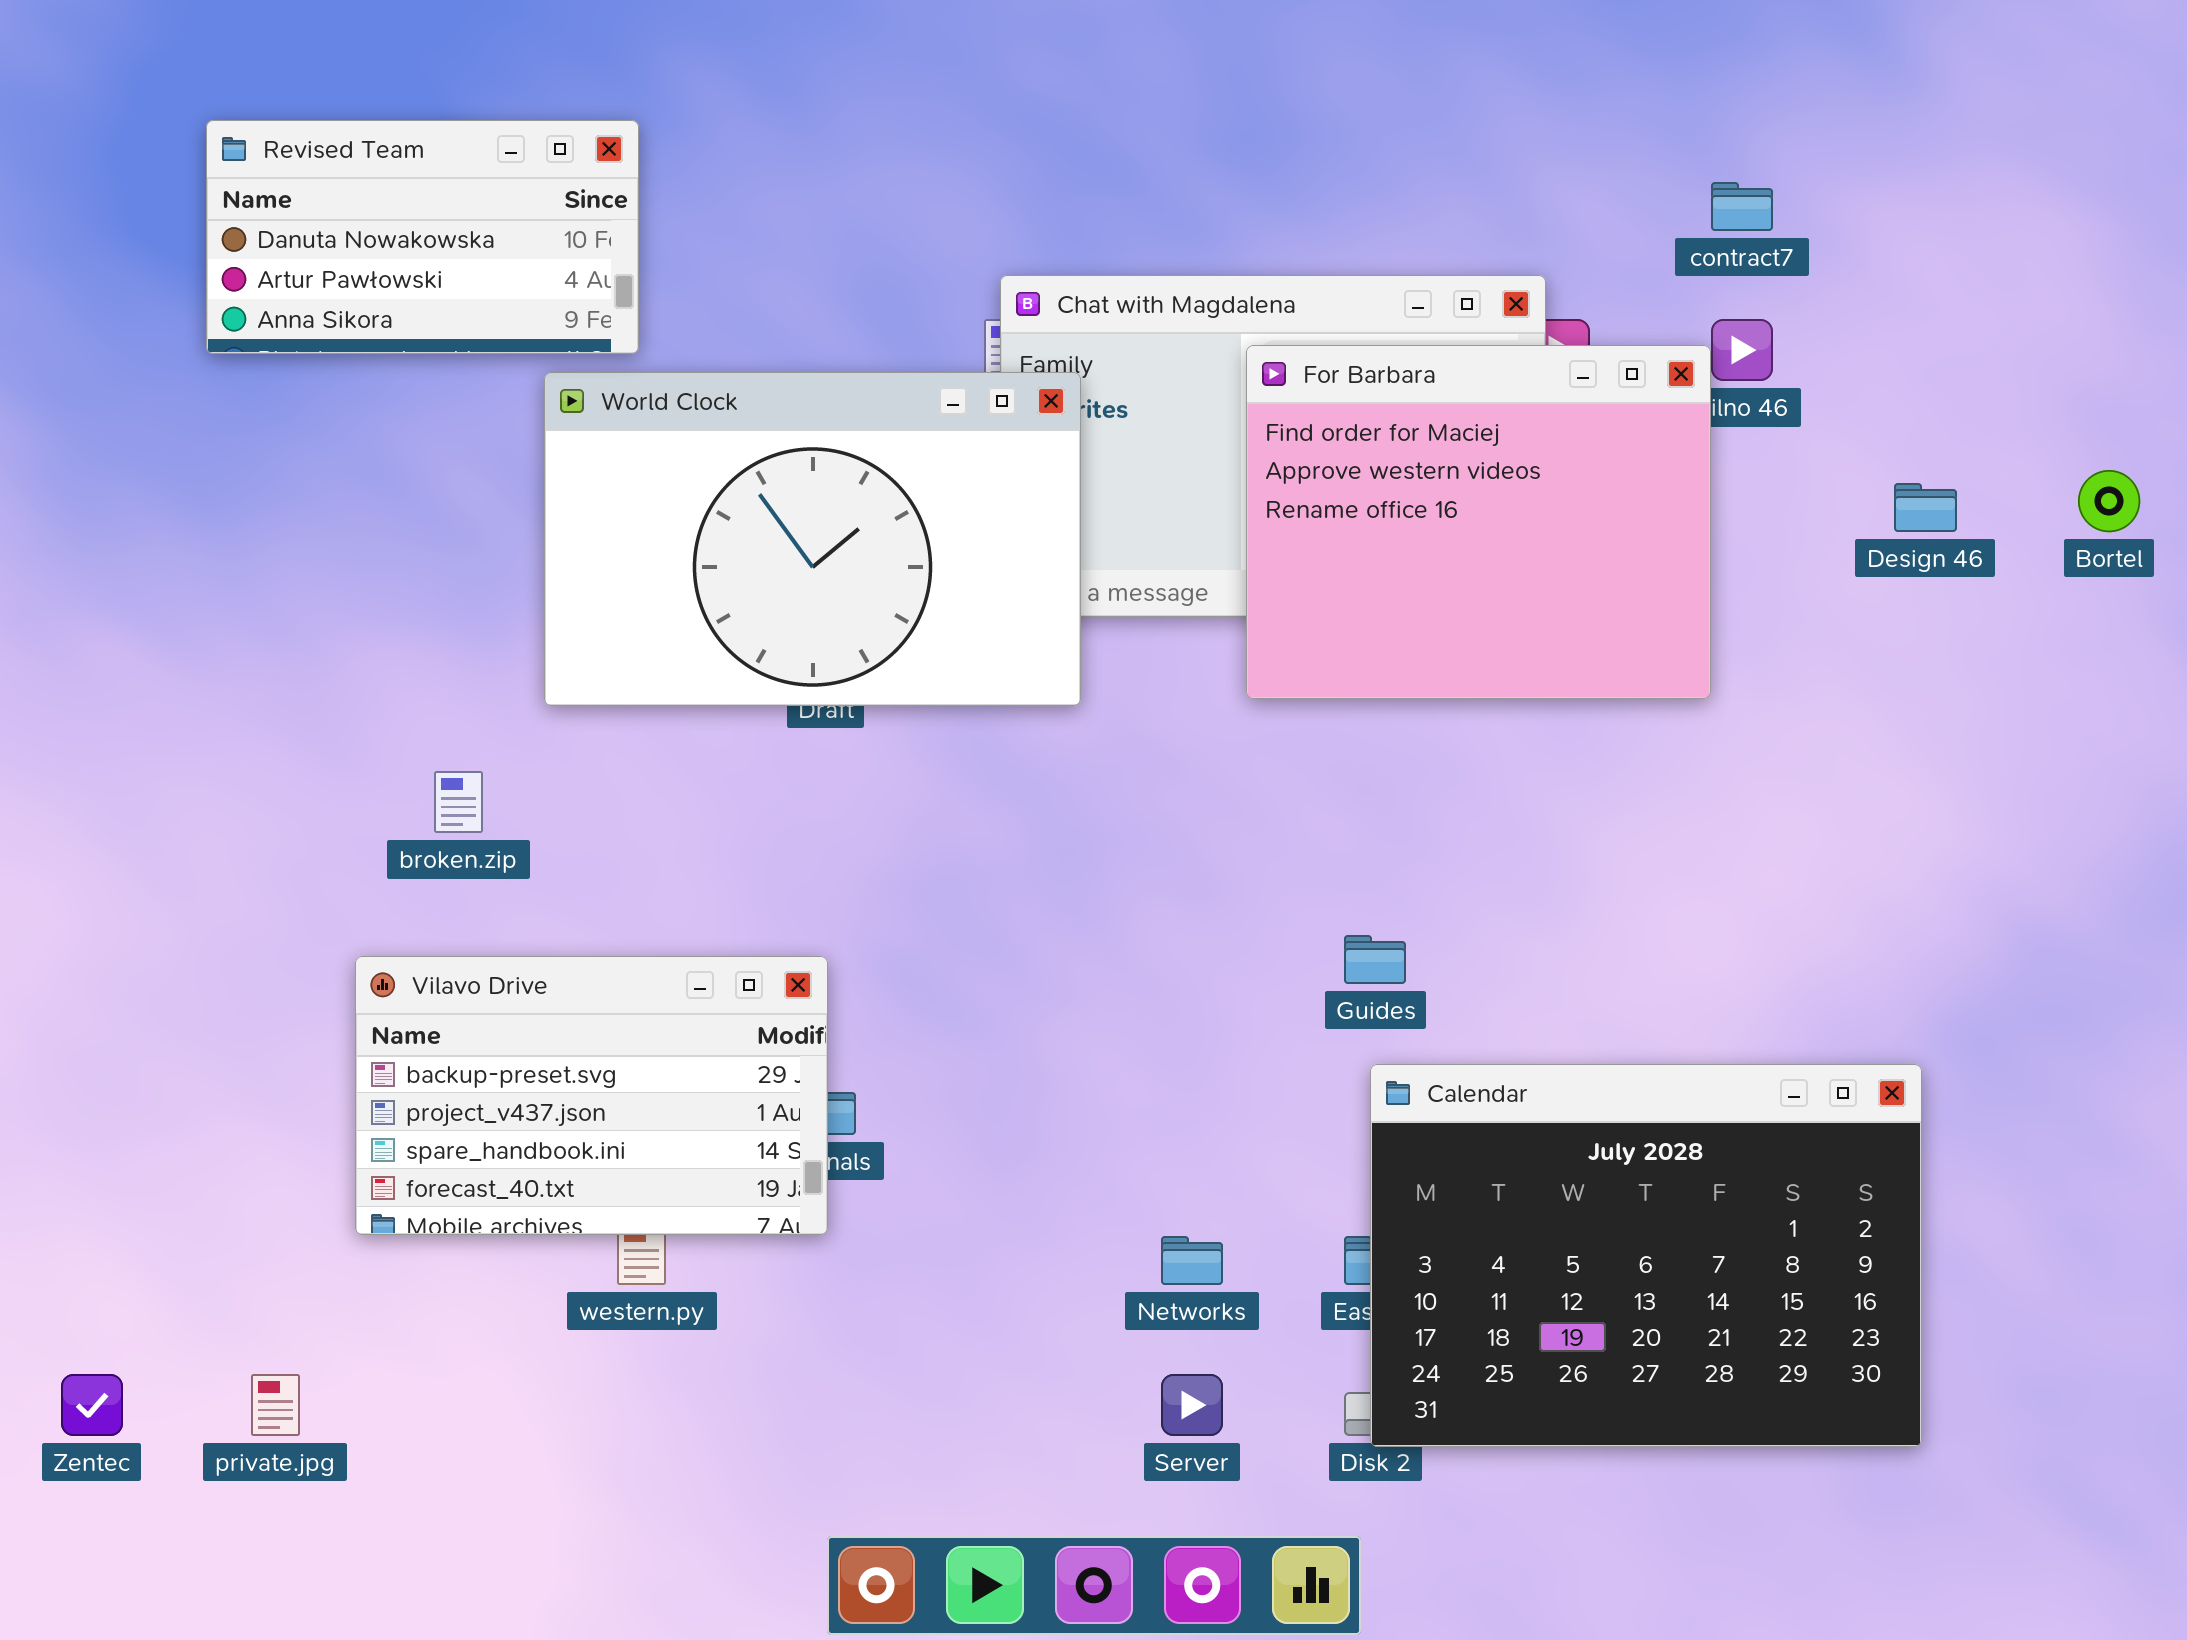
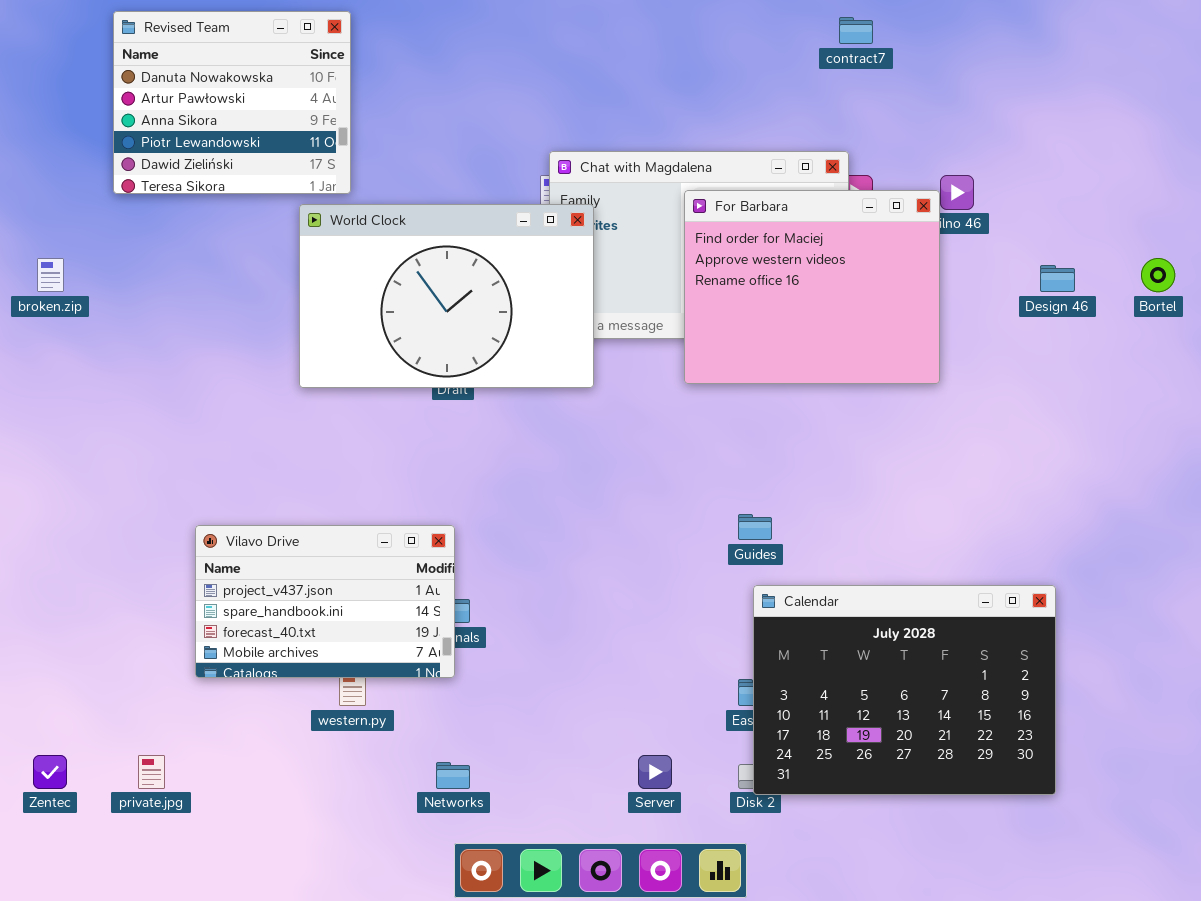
Revised Team: [206,120,639,354] -> [113,11,351,194], resized
contract7: [1711,182,1773,231] -> [839,17,873,44], moved
broken.zip: [434,771,483,833] -> [37,258,64,292], moved
Vilavo Drive: [355,956,828,1235] -> [195,525,455,678], scrolled down 1 row
Networks: [1161,1236,1223,1285] -> [436,762,470,789], moved

